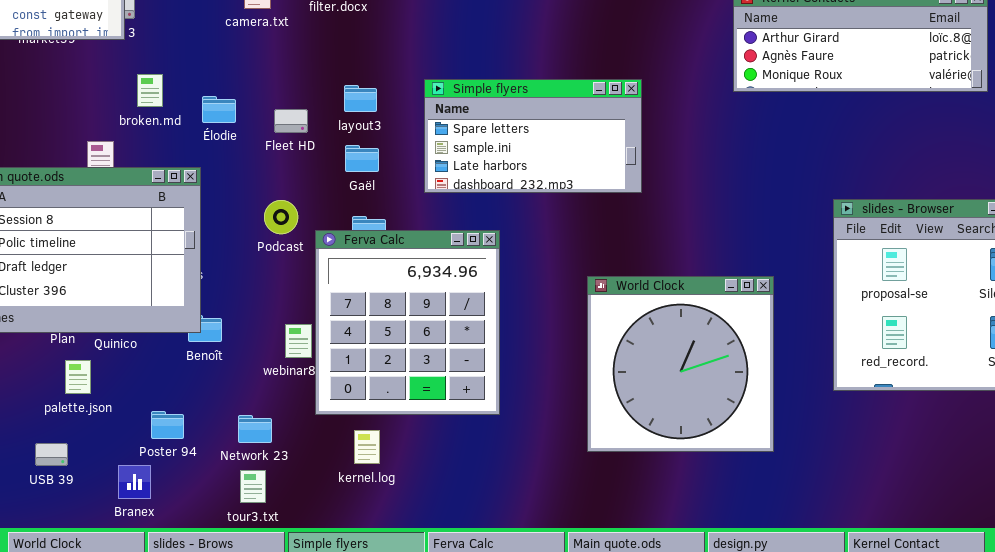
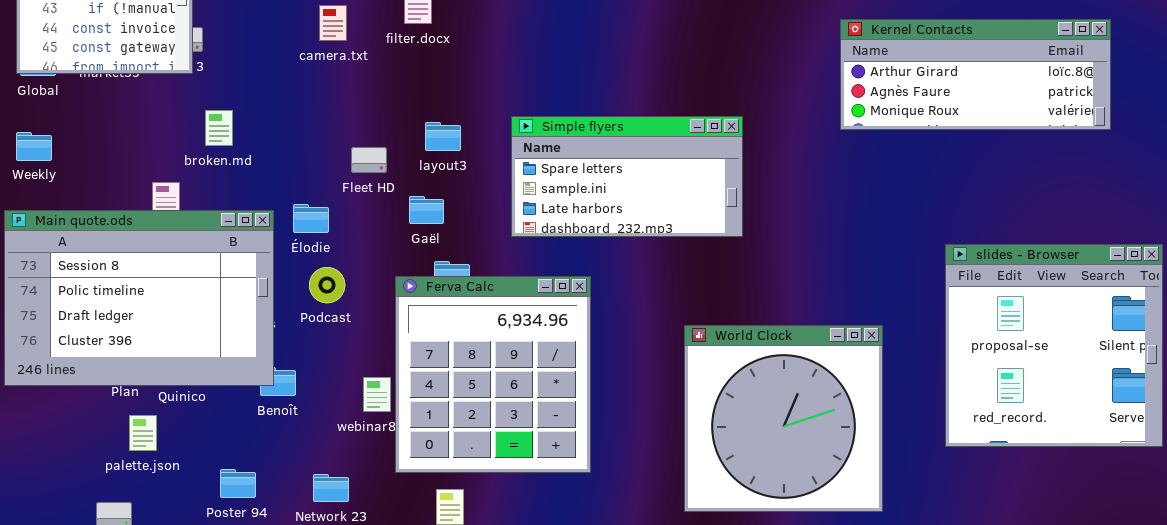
Élodie: [202,96,236,123] -> [293,204,329,233], moved
Gaël: [345,145,379,172] -> [409,196,444,224], moved
Podcast: [264,200,298,234] -> [309,267,345,303], moved

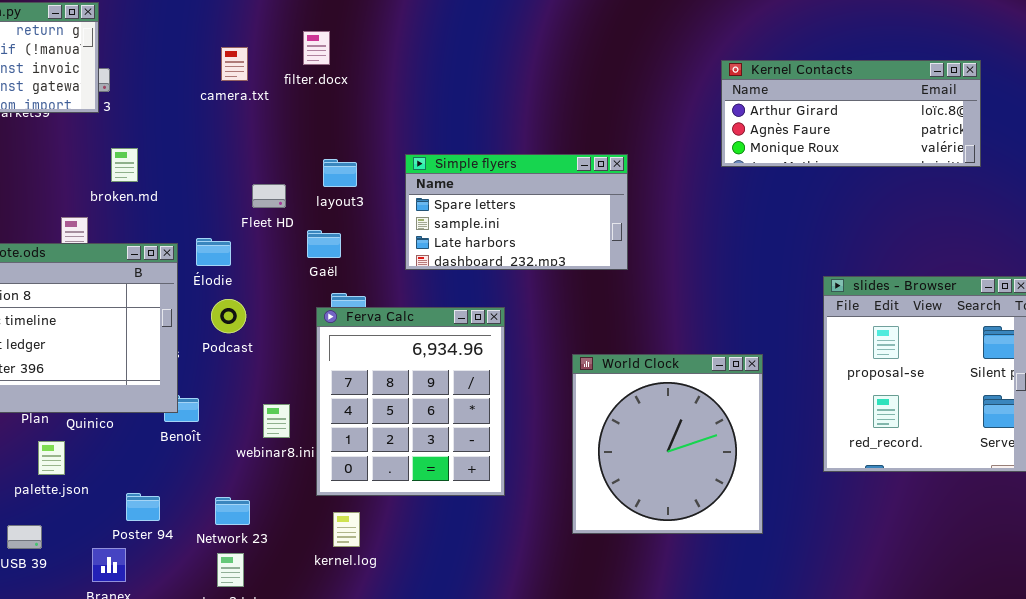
Ferva Calc: [395,276,591,473] -> [316,307,505,496], moved

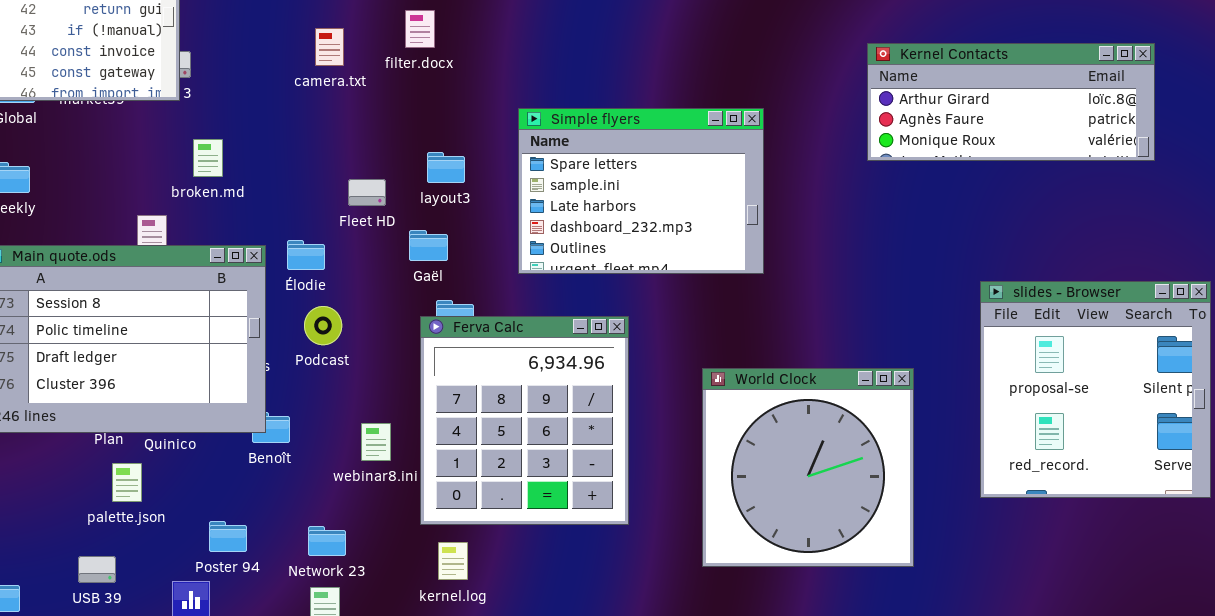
Simple flyers: [405,154,628,270] -> [518,108,764,274], resized

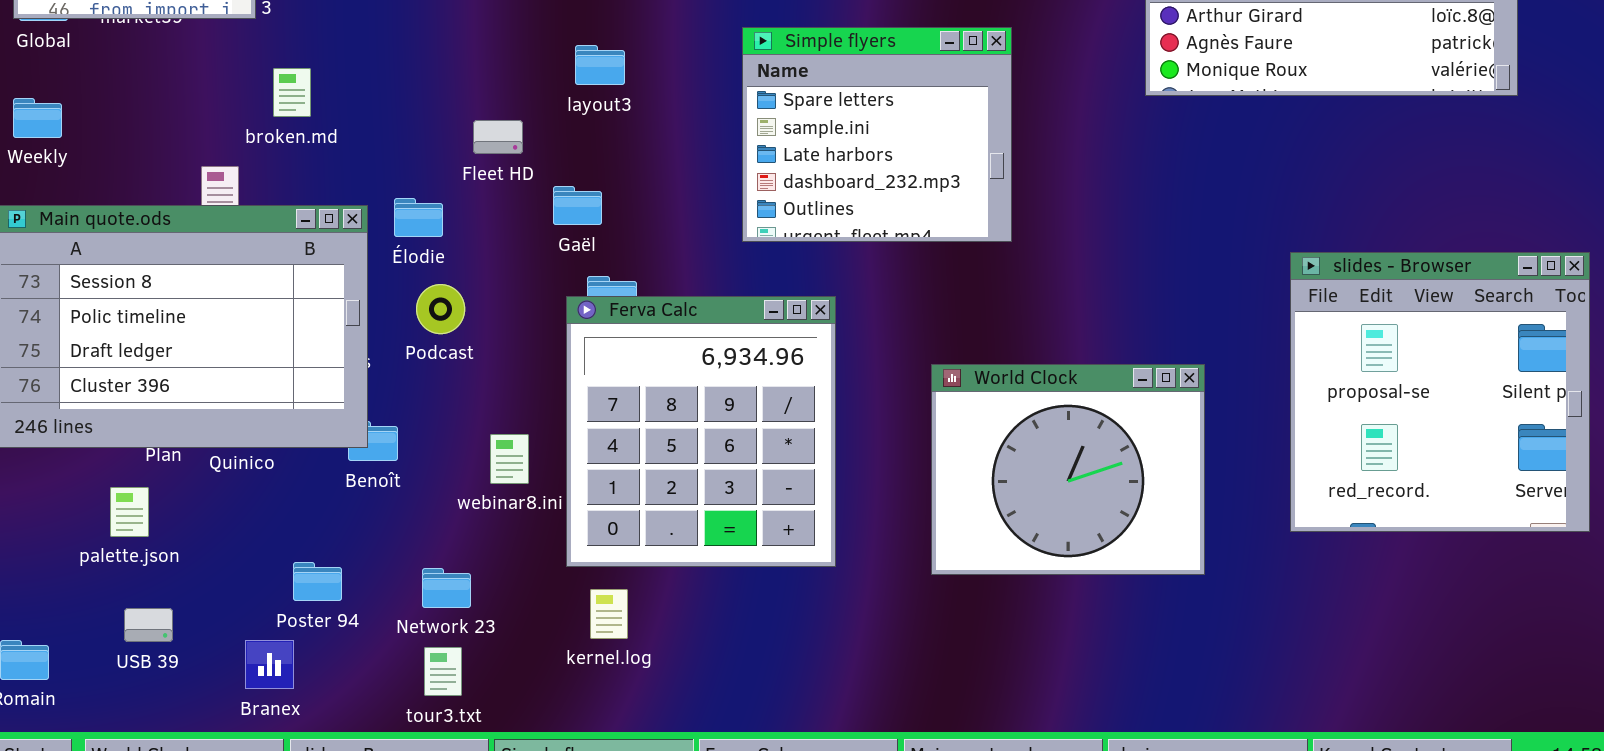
Simple flyers: [518,108,764,274] -> [742,27,1012,242], resized
layout3: [427,152,465,183] -> [575,45,625,85], moved
World Clock: [702,368,914,567] -> [931,364,1205,575], resized
palette.json: [112,463,142,502] -> [110,487,149,537], moved

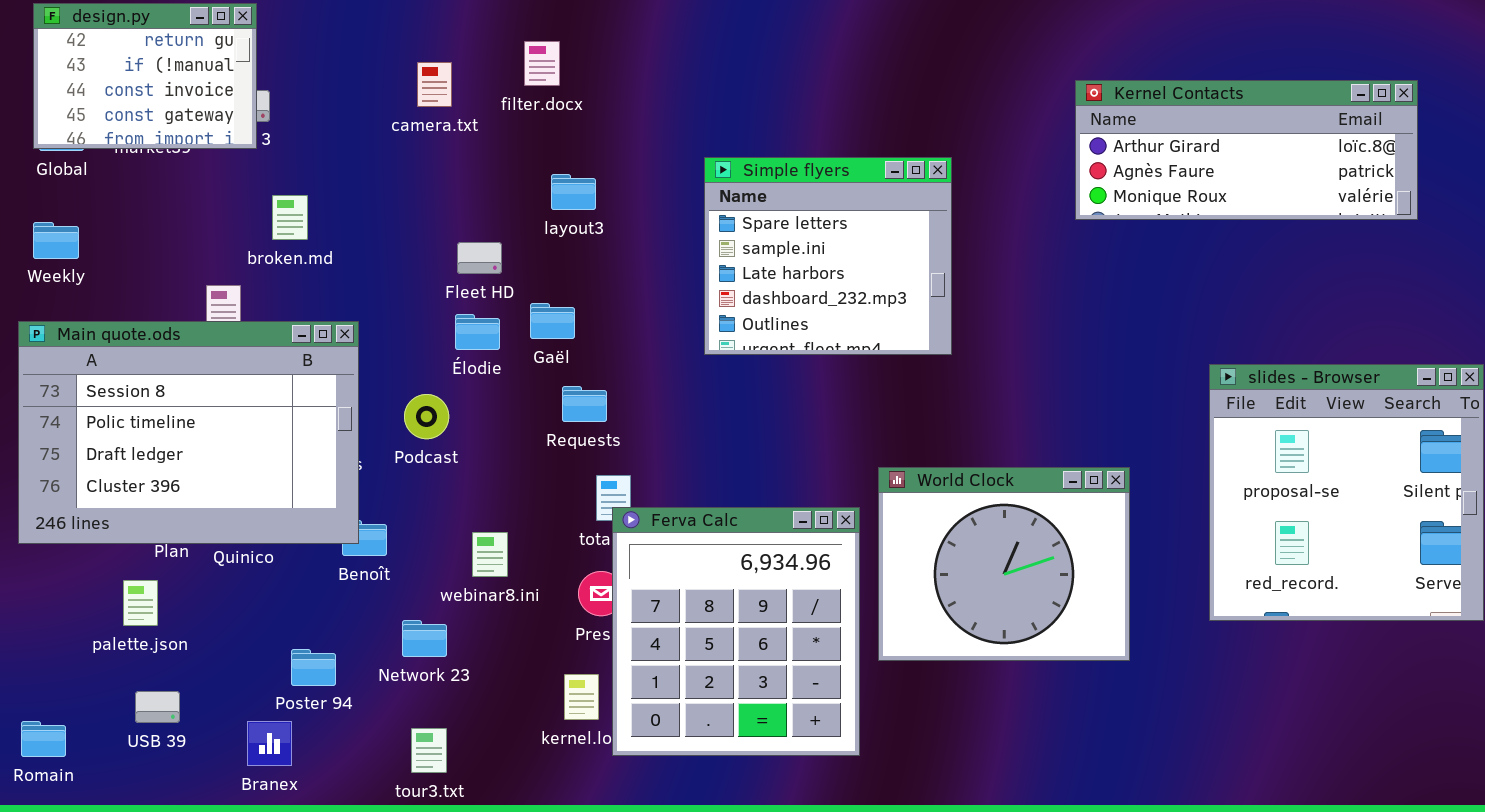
Élodie: [394,198,443,237] -> [455,314,500,350], moved
Ferva Calc: [566,296,836,567] -> [612,507,860,756], moved
Network 23: [422,568,471,608] -> [402,620,447,657], moved

